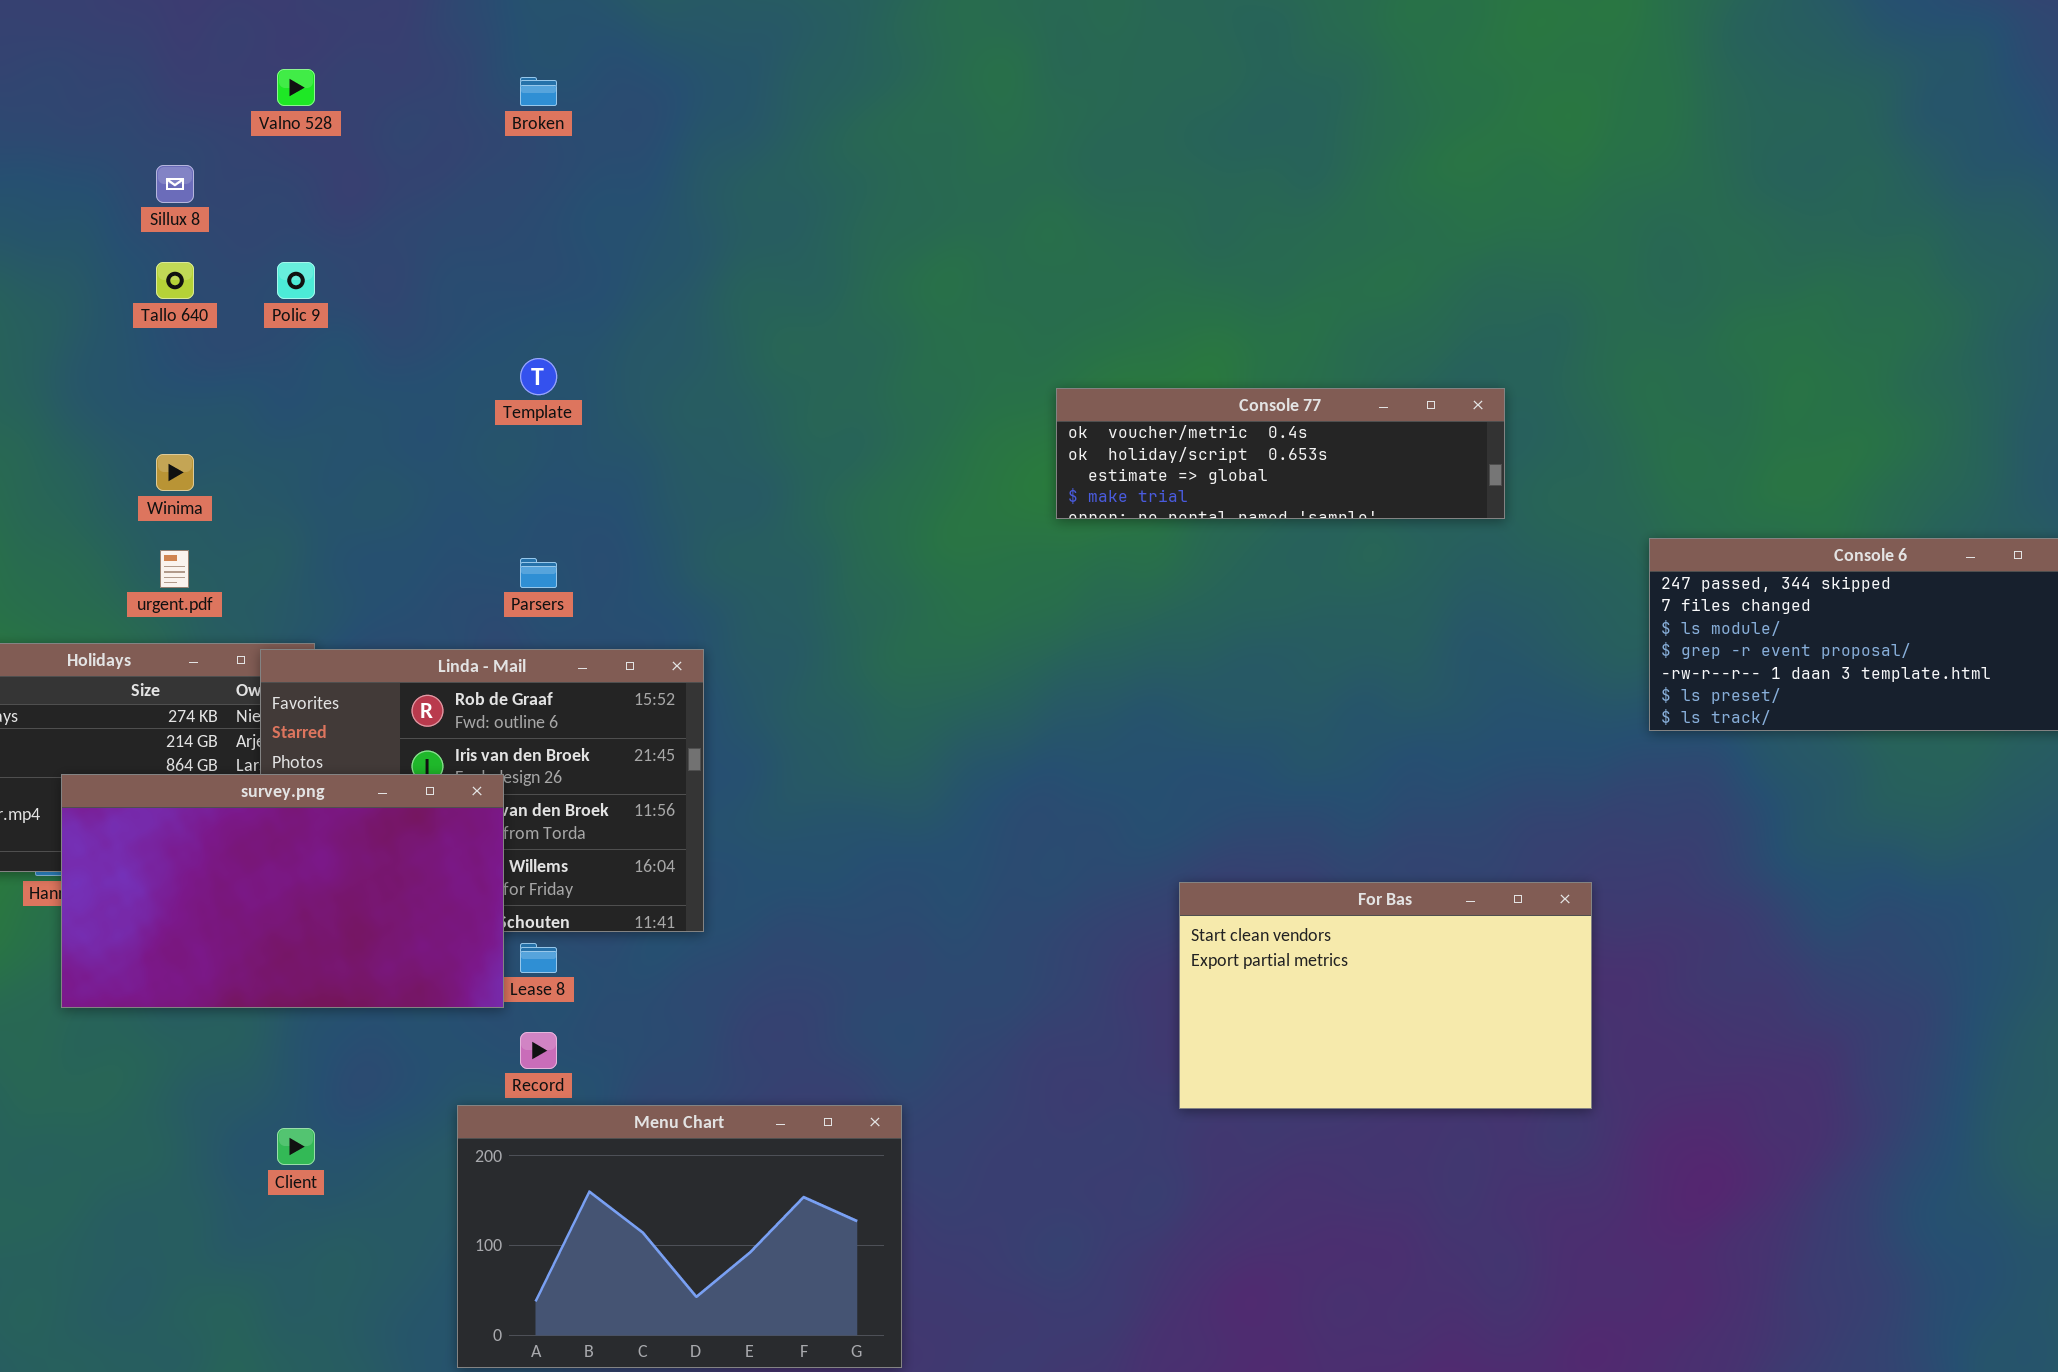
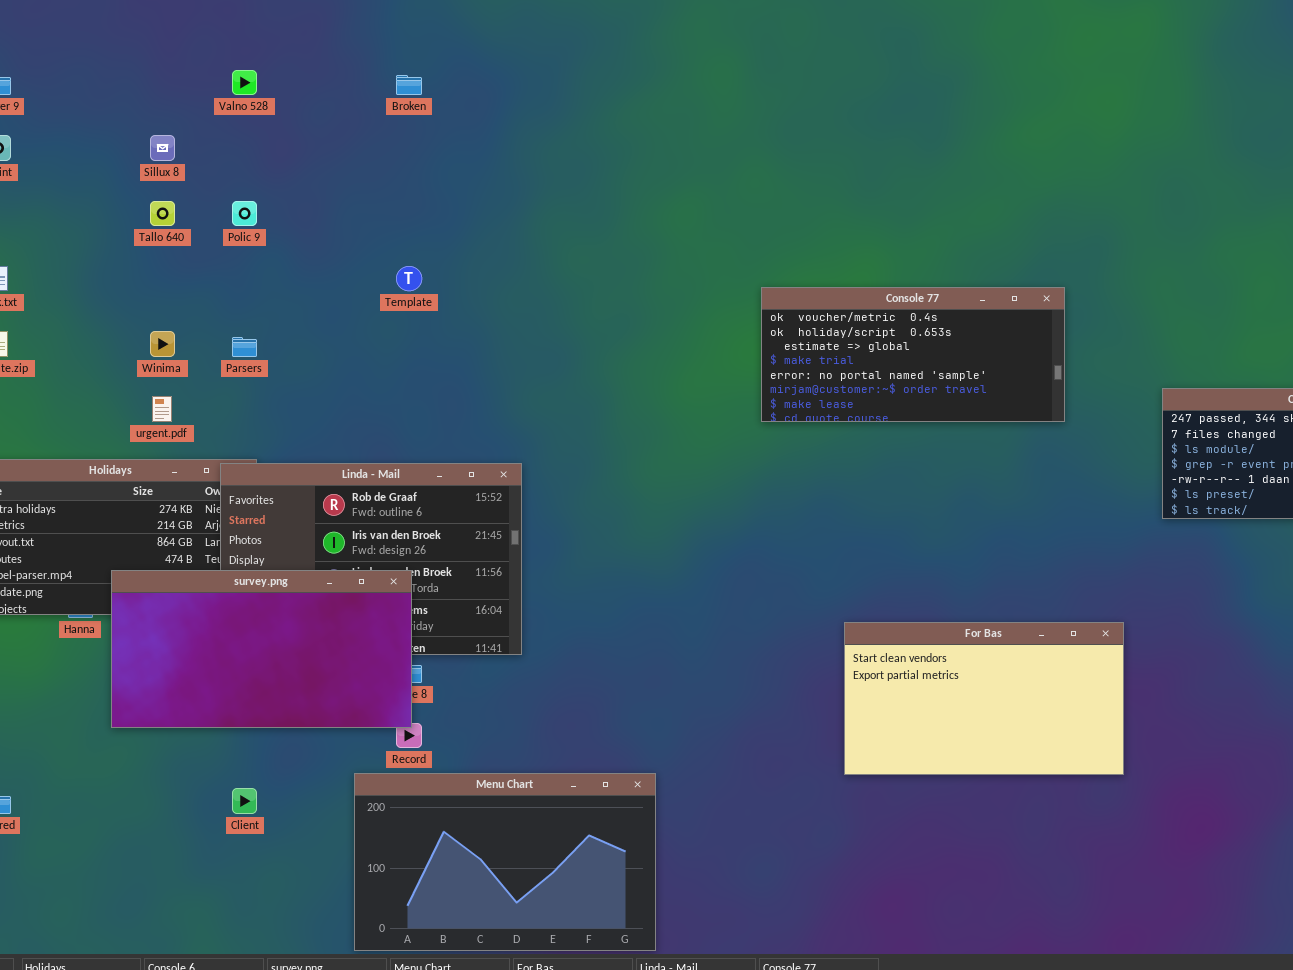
Console 77: [1056,388,1505,519] -> [761,287,1065,422], resized
Parsers: [520,558,557,588] -> [232,337,257,357], moved
survey.png: [61,774,504,1008] -> [111,570,412,728], moved

